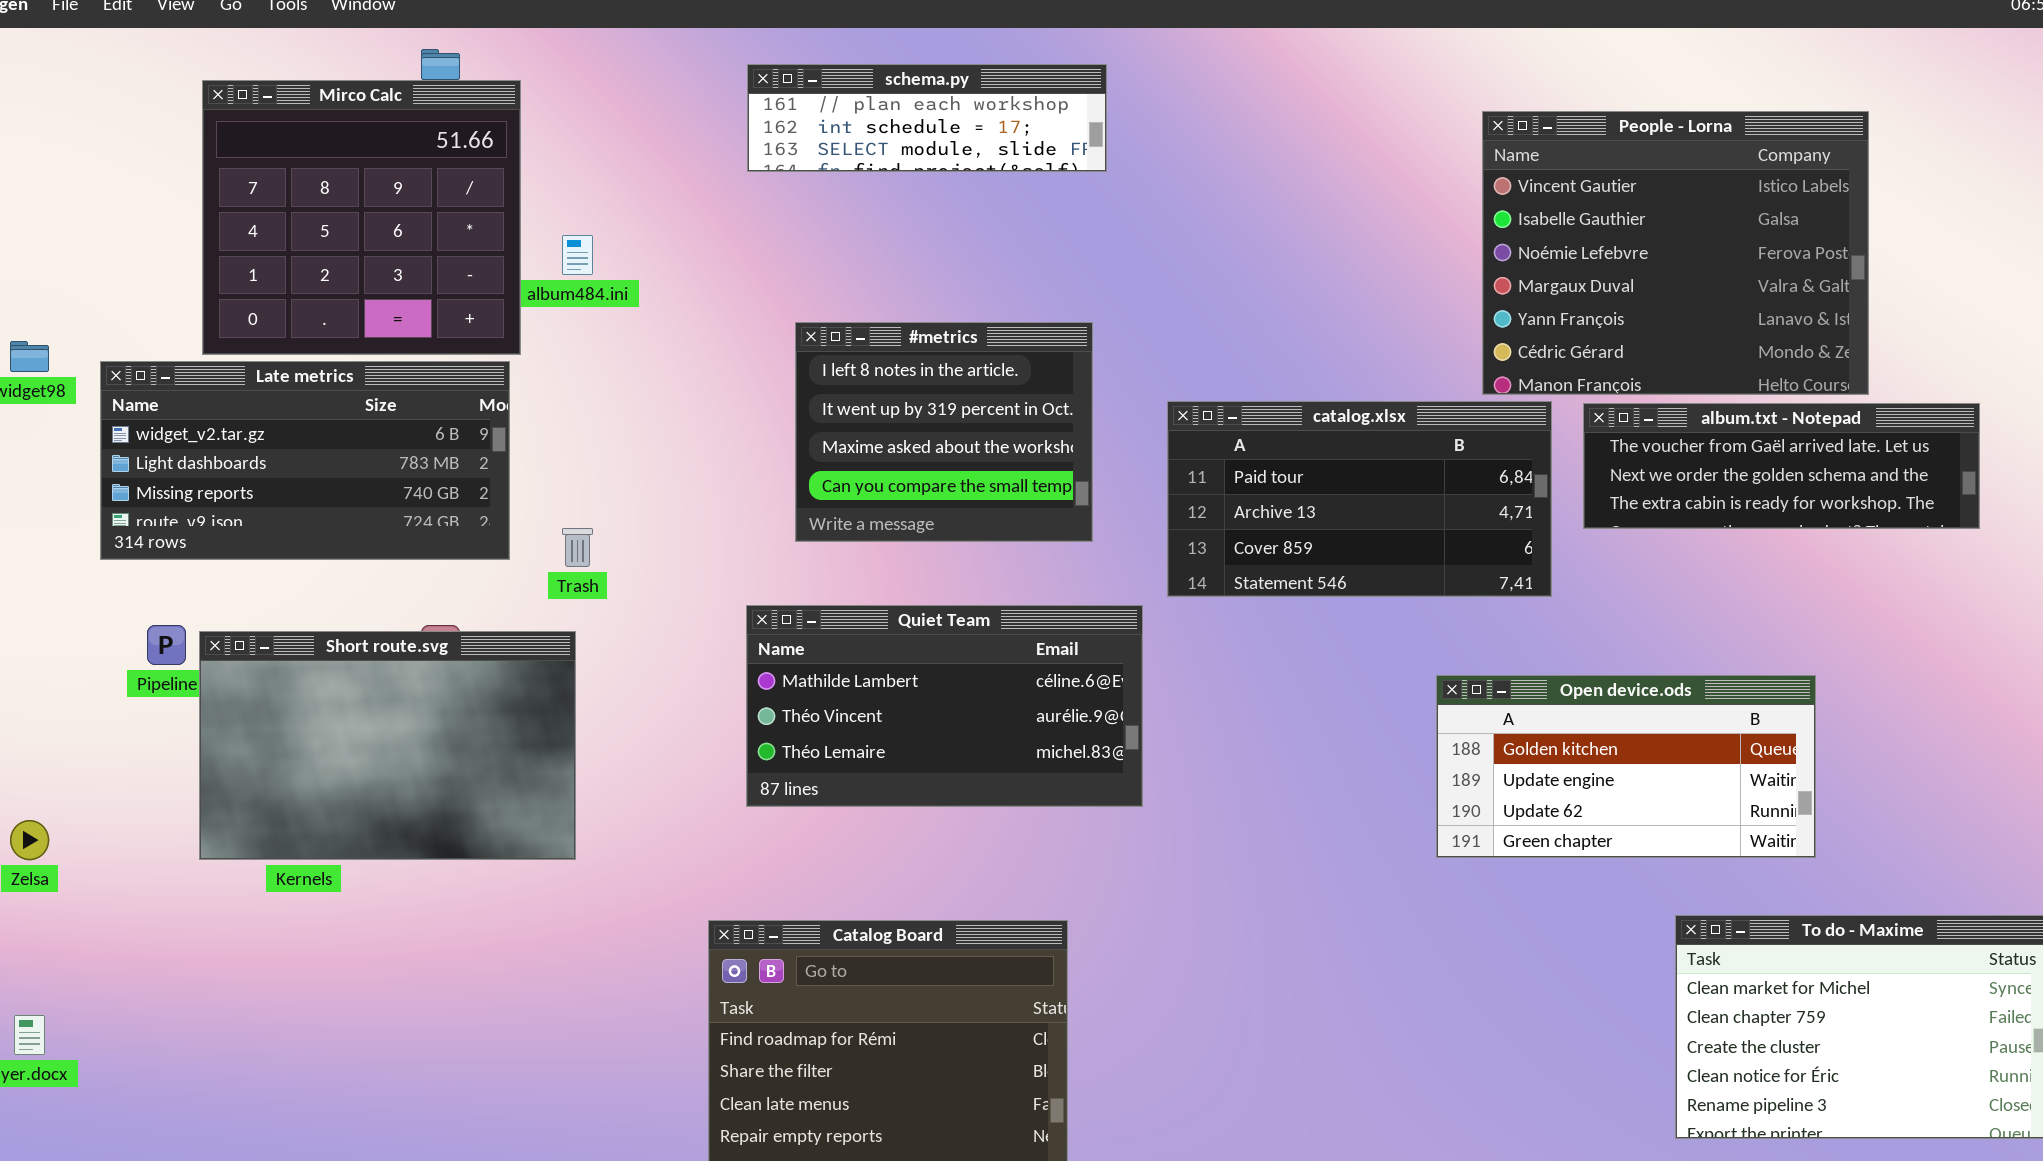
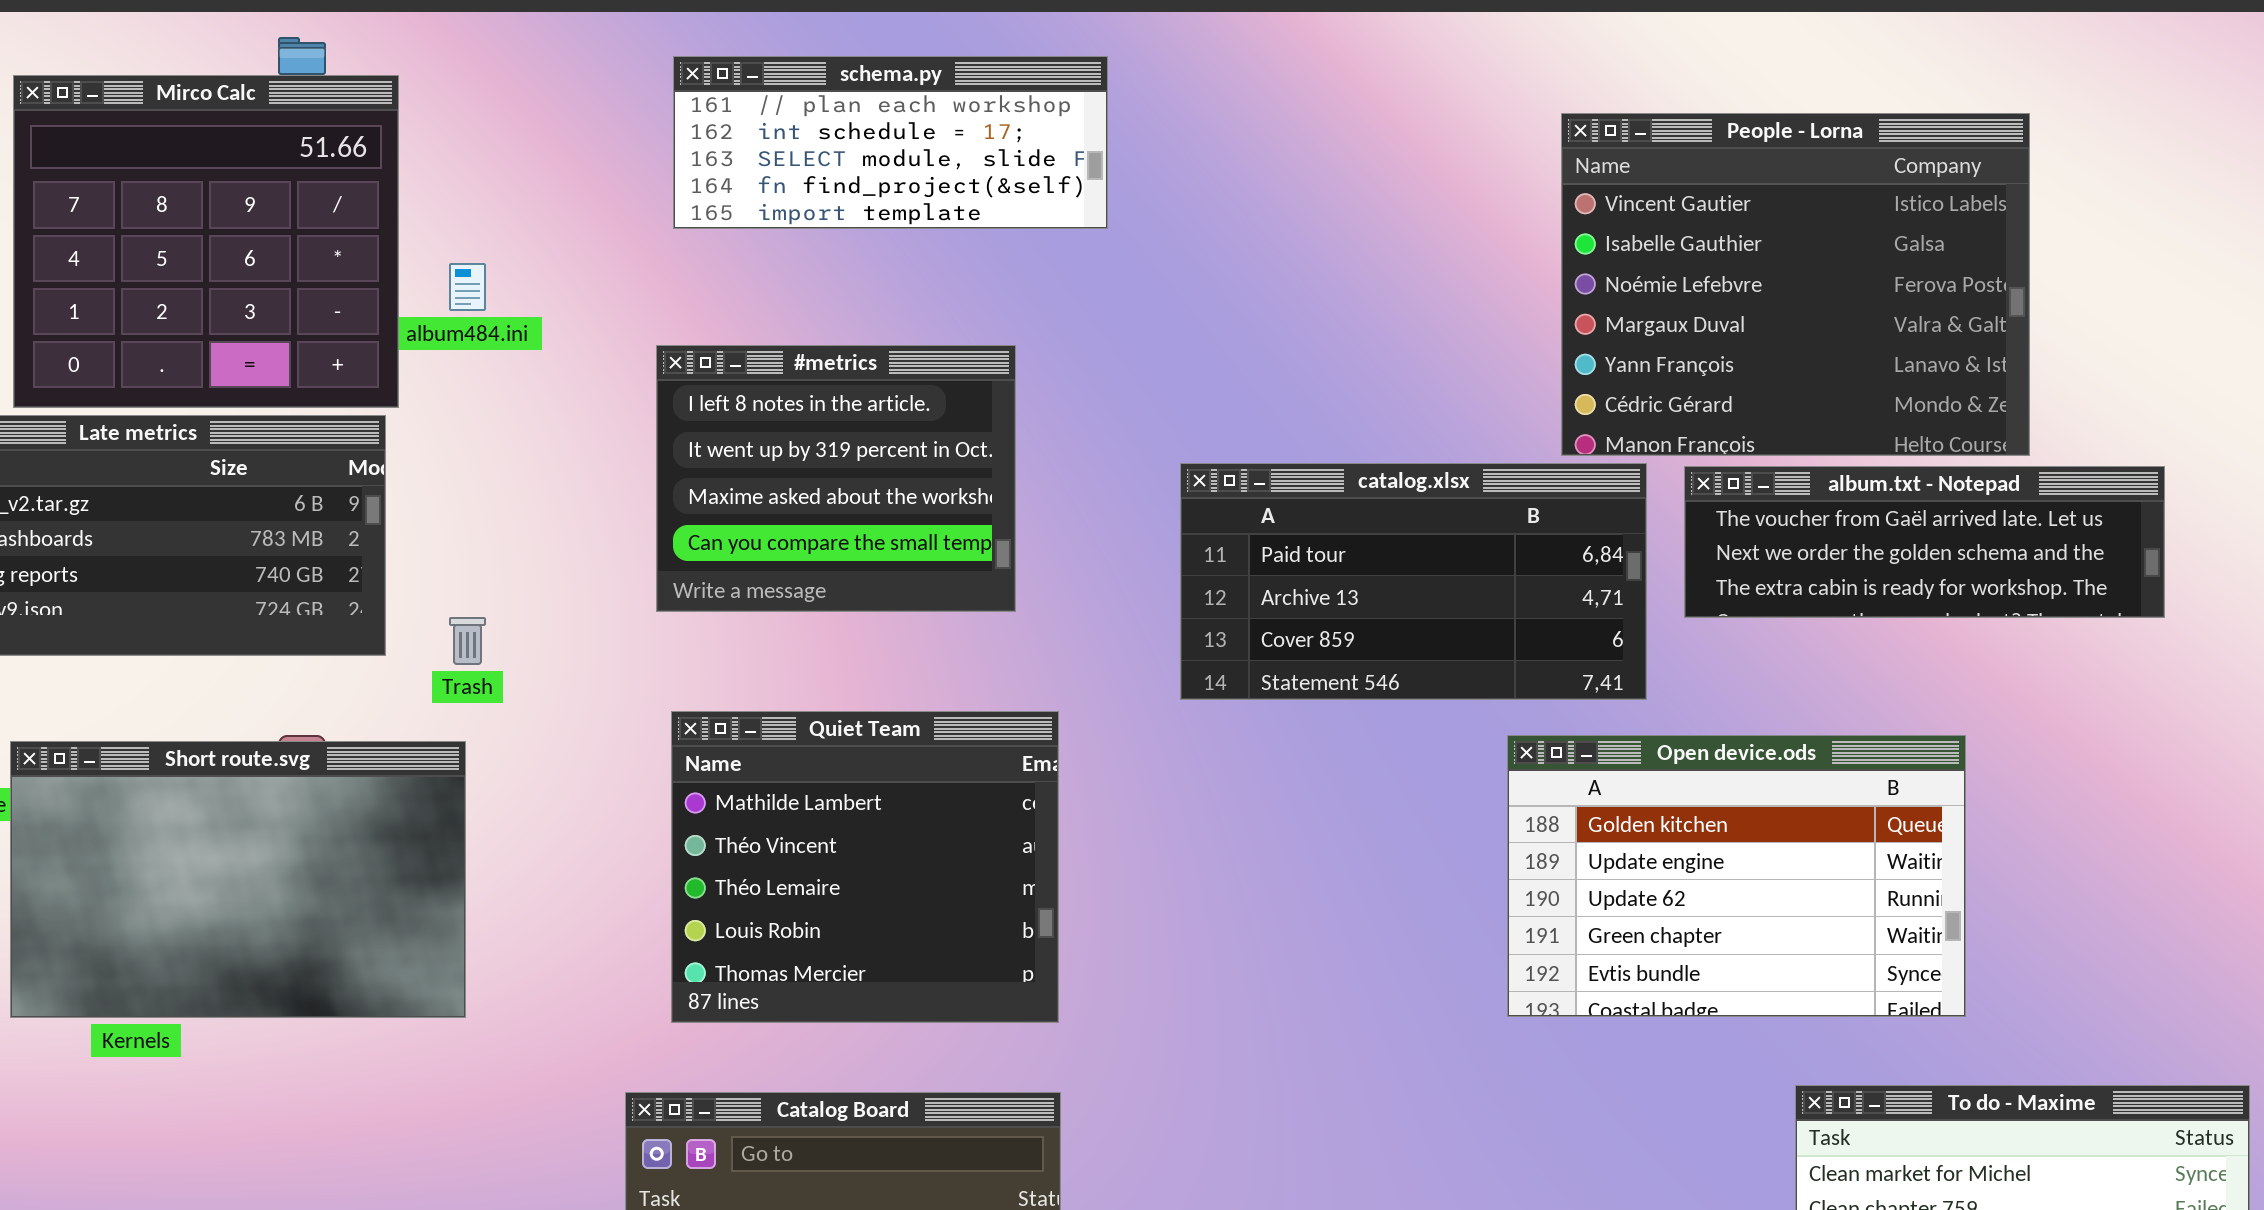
schema.py: [747,64,1107,172] -> [673,56,1108,229], resized
#metrics: [795,322,1093,542] -> [656,345,1016,612], moved
Quiet Team: [746,605,1143,807] -> [671,711,1059,1023], resized
Open device.ods: [1436,675,1816,858] -> [1507,735,1966,1017], resized

